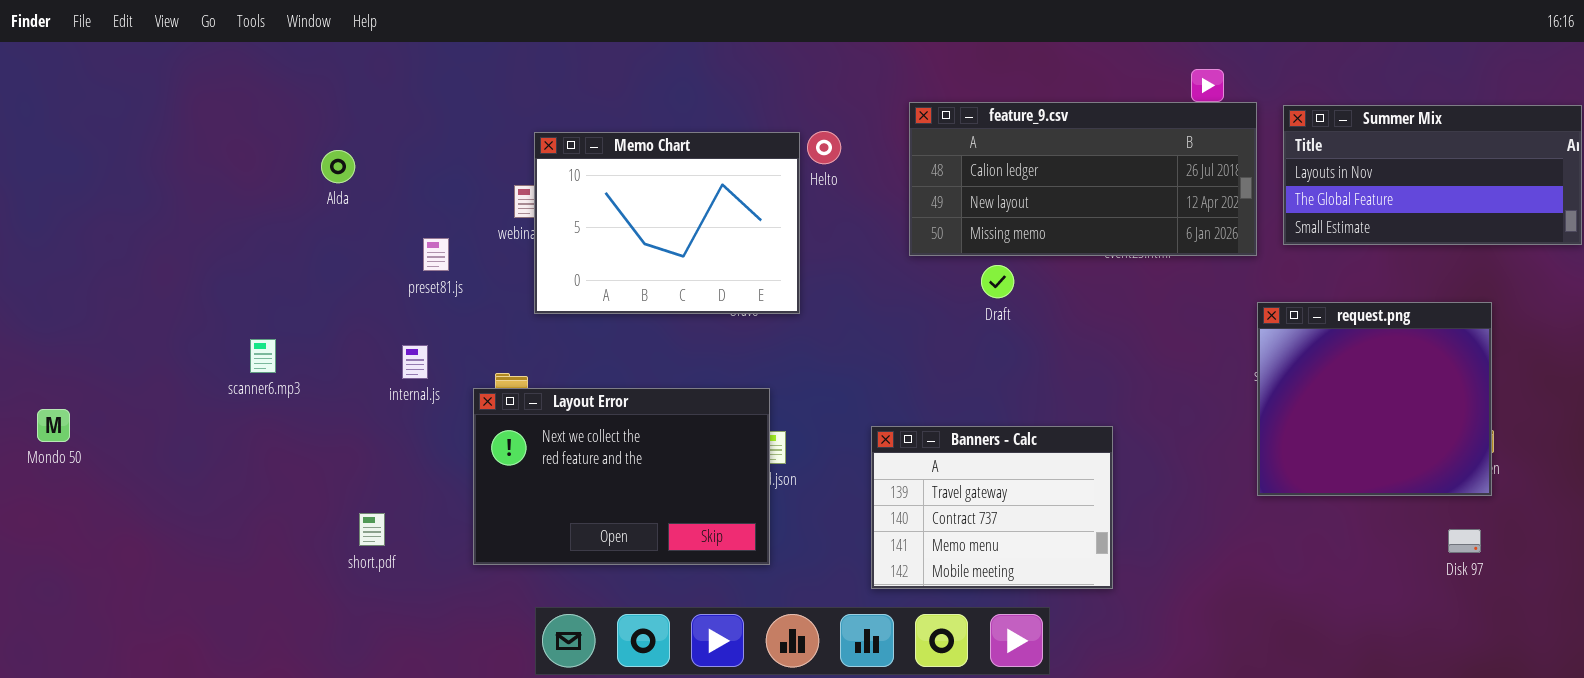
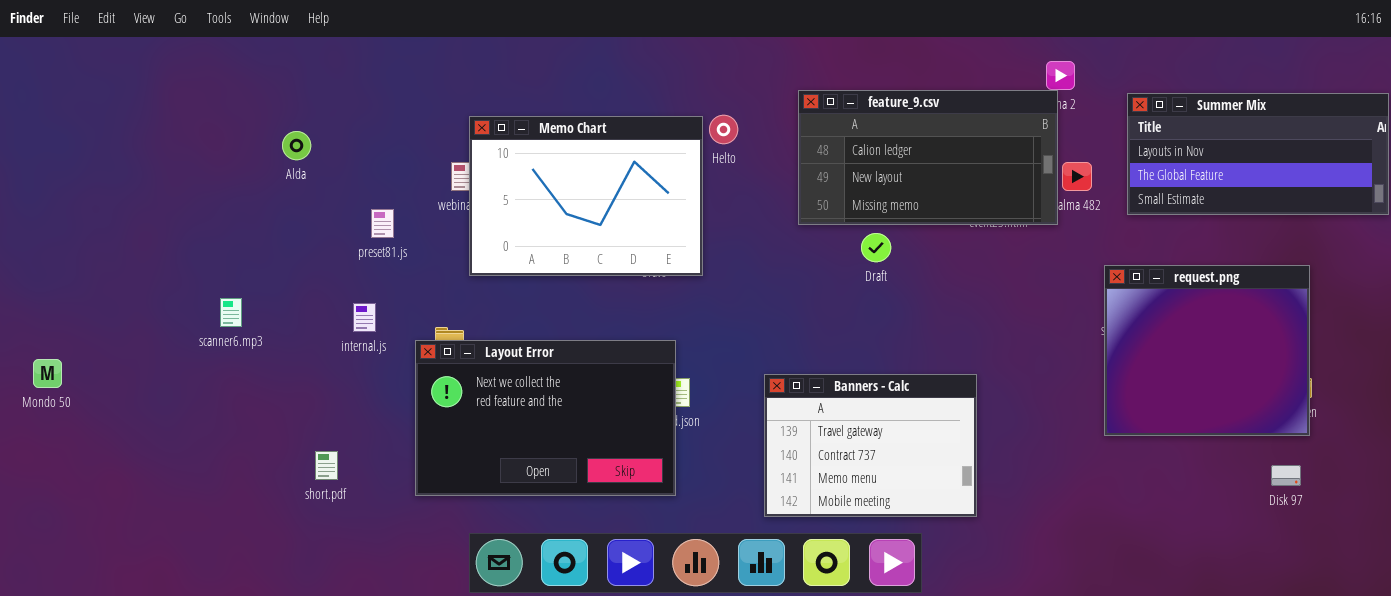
feature_9.csv: [909,102,1257,256] -> [798,90,1058,225], resized

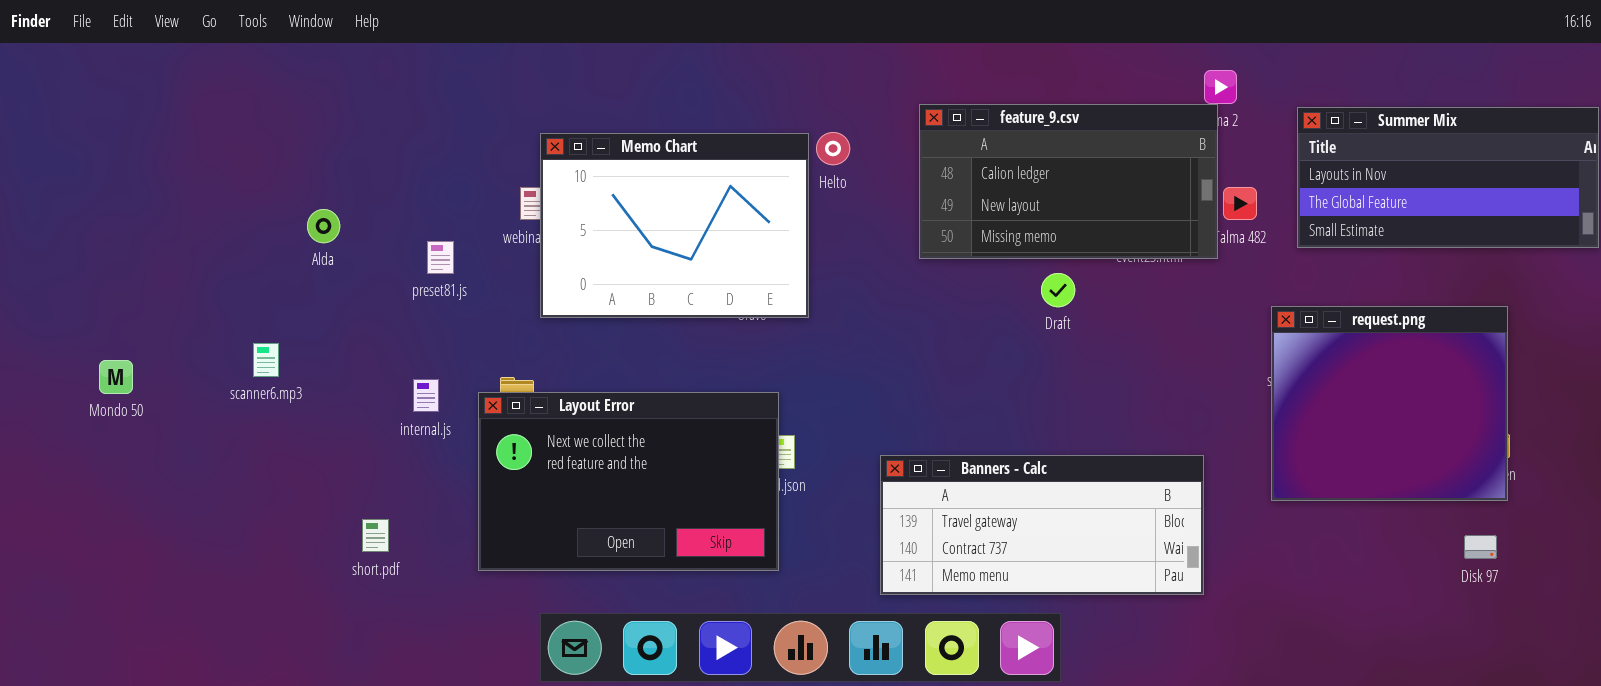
Alda: [282,131,311,160] -> [307,209,340,243], moved
Draft: [861,233,891,262] -> [1041,273,1075,307], moved
internal.js: [353,303,376,332] -> [413,379,439,412], moved
Mondo 50: [33,359,62,388] -> [99,360,133,394], moved
Banners - Calc: [764,374,977,517] -> [880,455,1204,595], resized

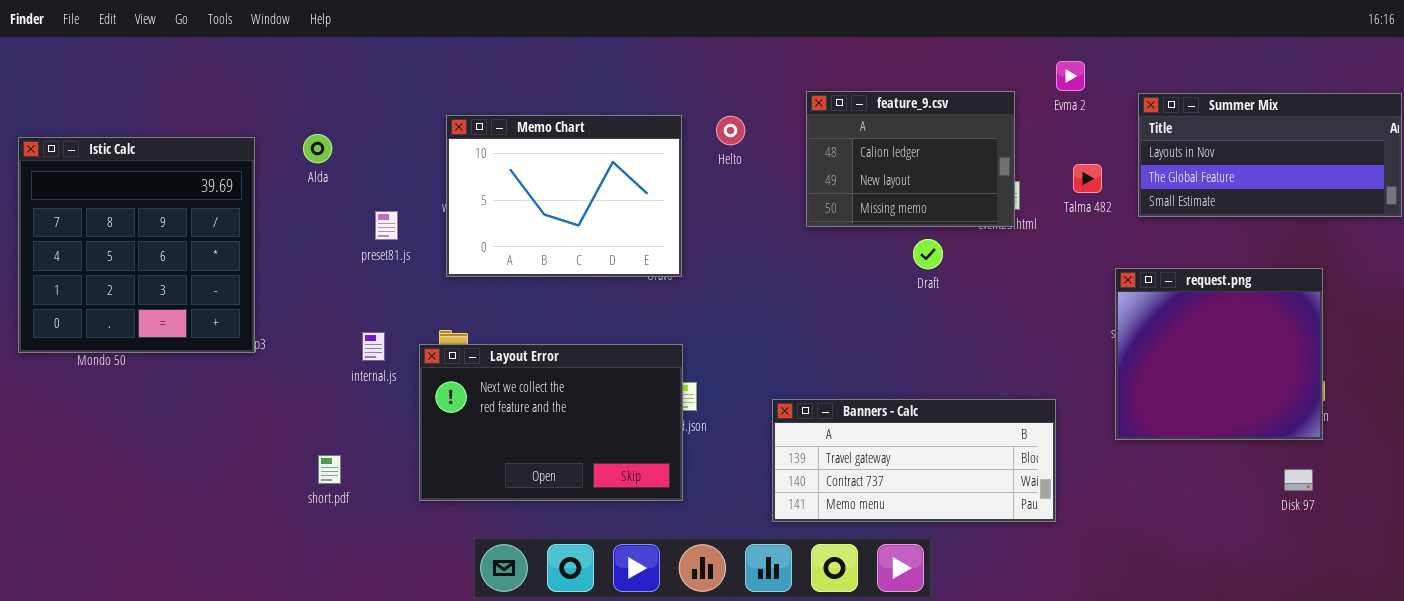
feature_9.csv: [919,104,1218,259] -> [806,91,1015,227], resized
Memo Chart: [540,133,809,318] -> [446,115,682,277], moved
Istic Calc: none -> [18,137,255,353], opened
Alda: [307,209,340,243] -> [303,134,332,163], moved

